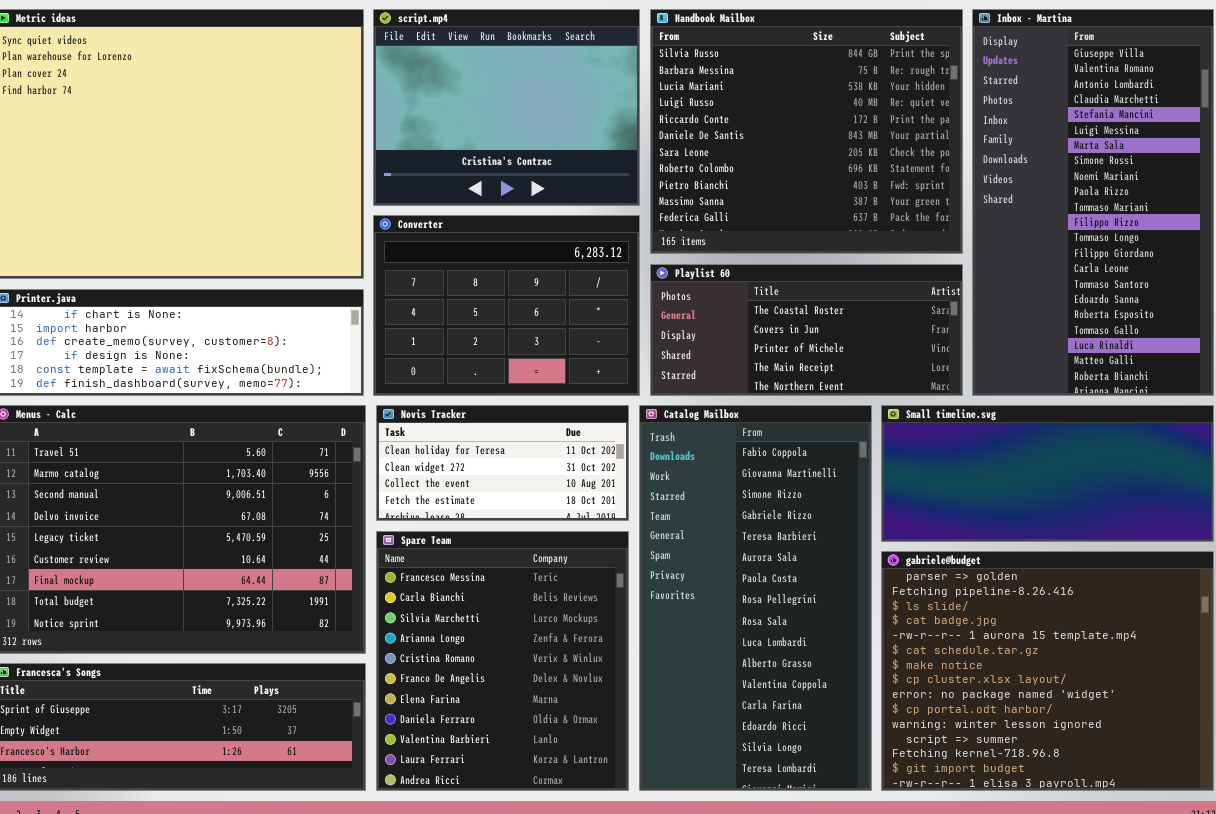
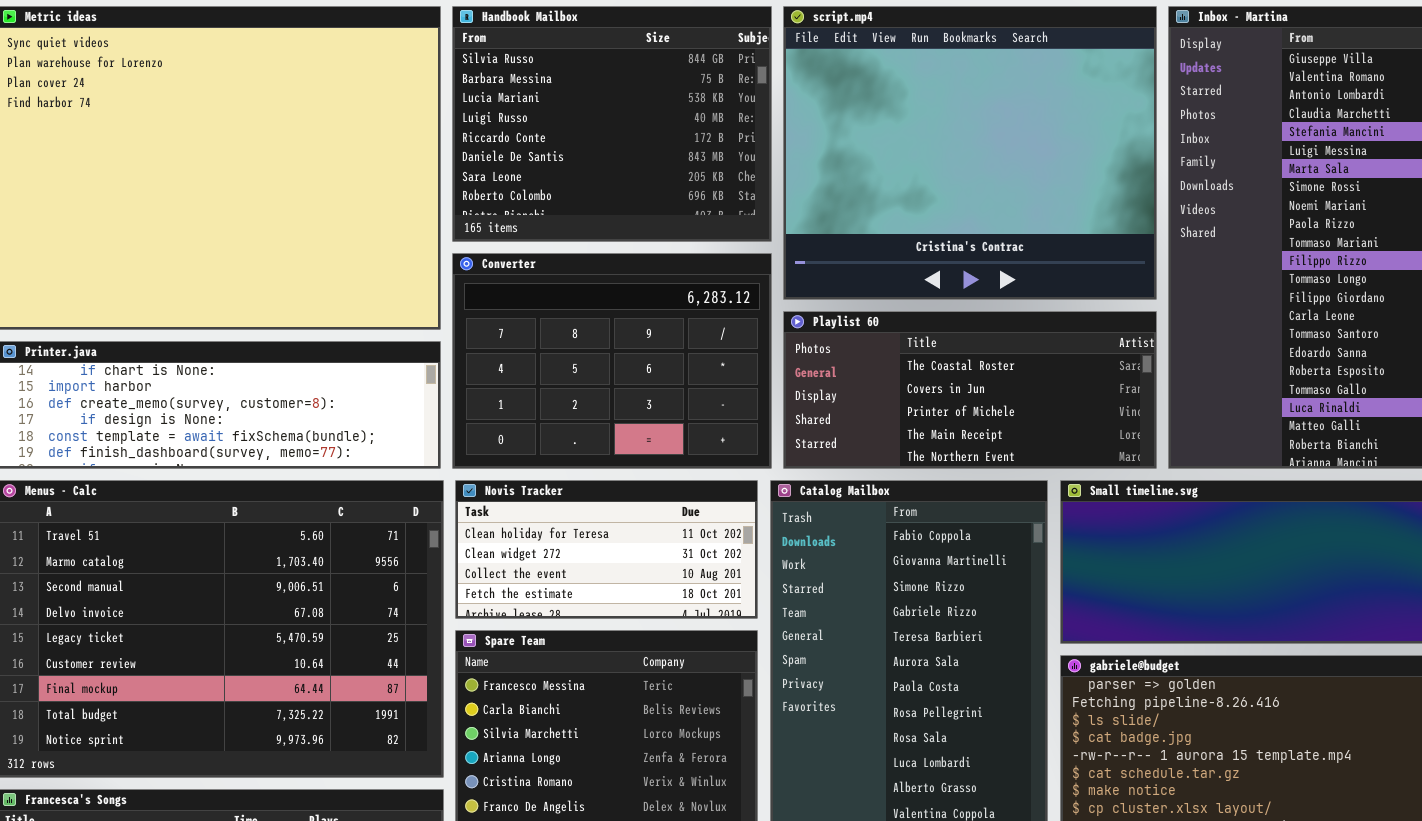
script.mp4: [373,9,640,206] -> [783,6,1157,300], moved, resized
Handbook Mailbox: [650,9,963,254] -> [452,6,772,242], moved, resized

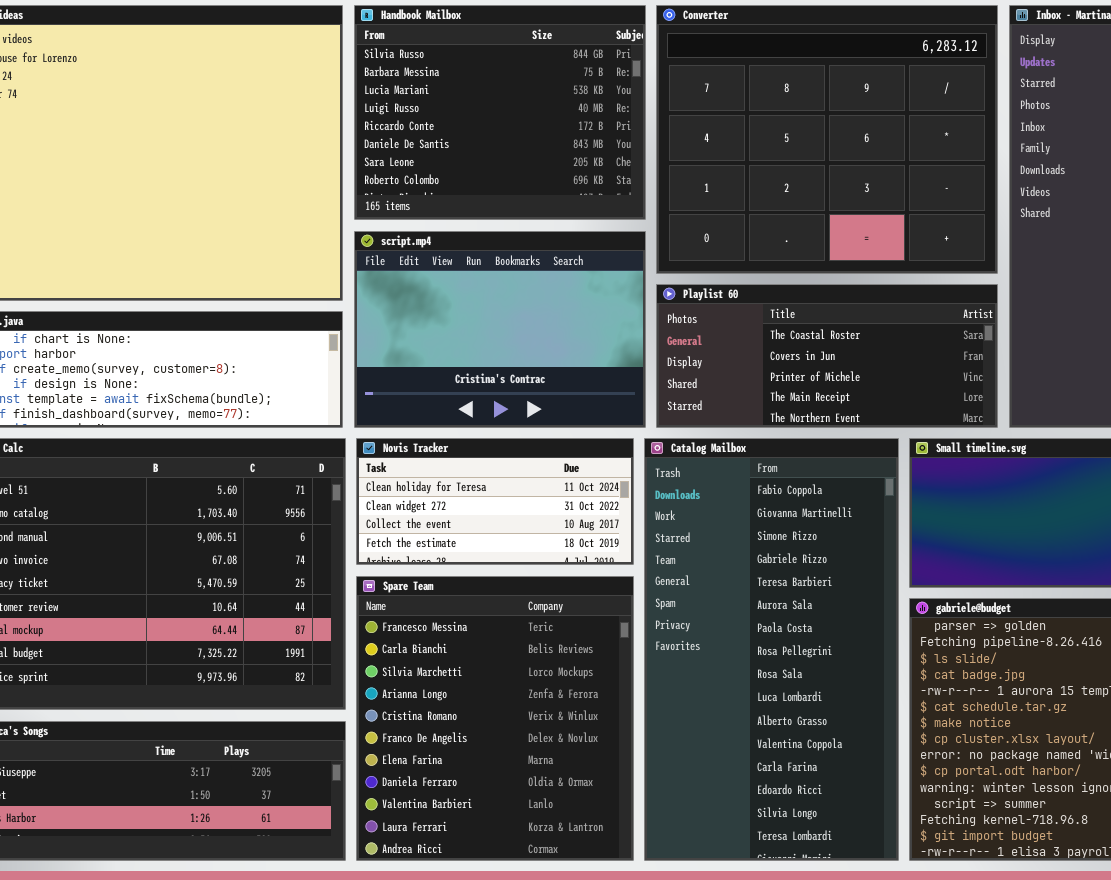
script.mp4: [783,6,1157,300] -> [354,231,646,428], moved, resized
Converter: [452,253,772,469] -> [656,5,998,274], moved, resized

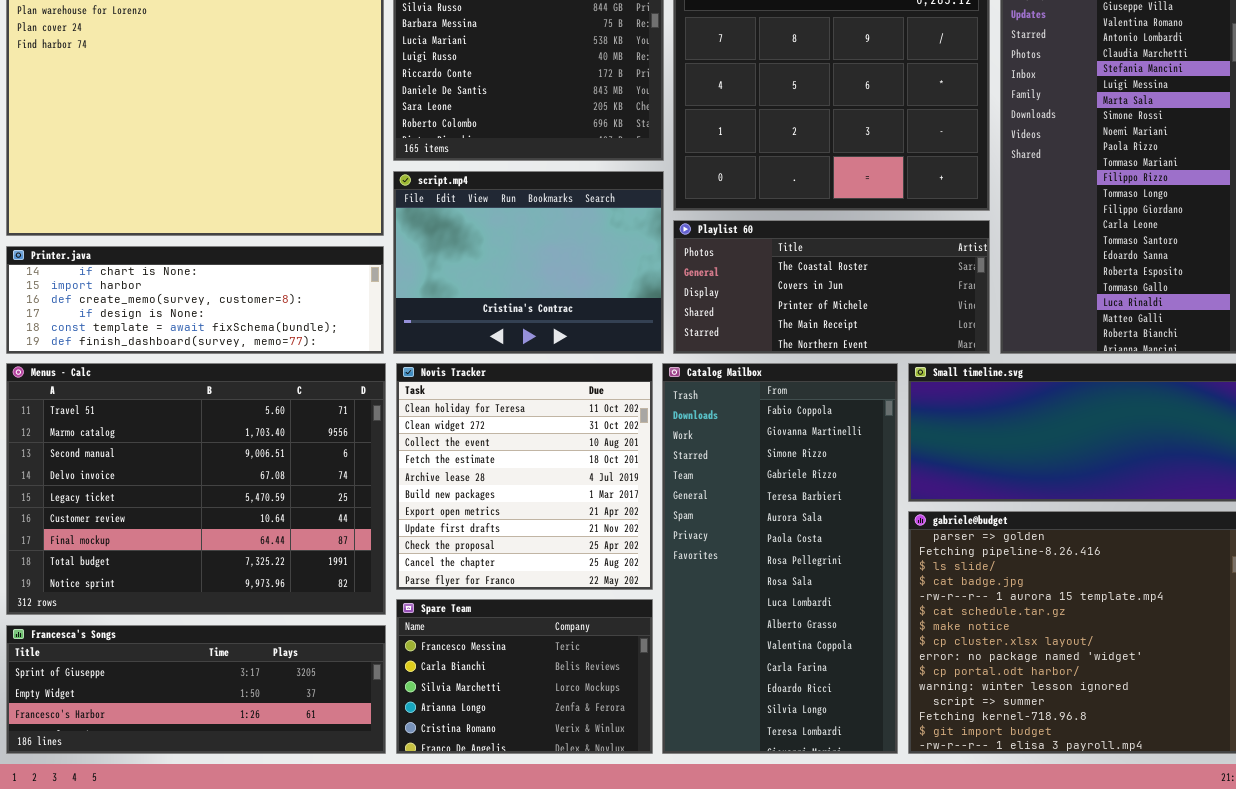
Novis Tracker: [356,438,634,565] -> [396,363,653,590], resized
Spare Team: [356,576,634,861] -> [396,599,653,754], resized

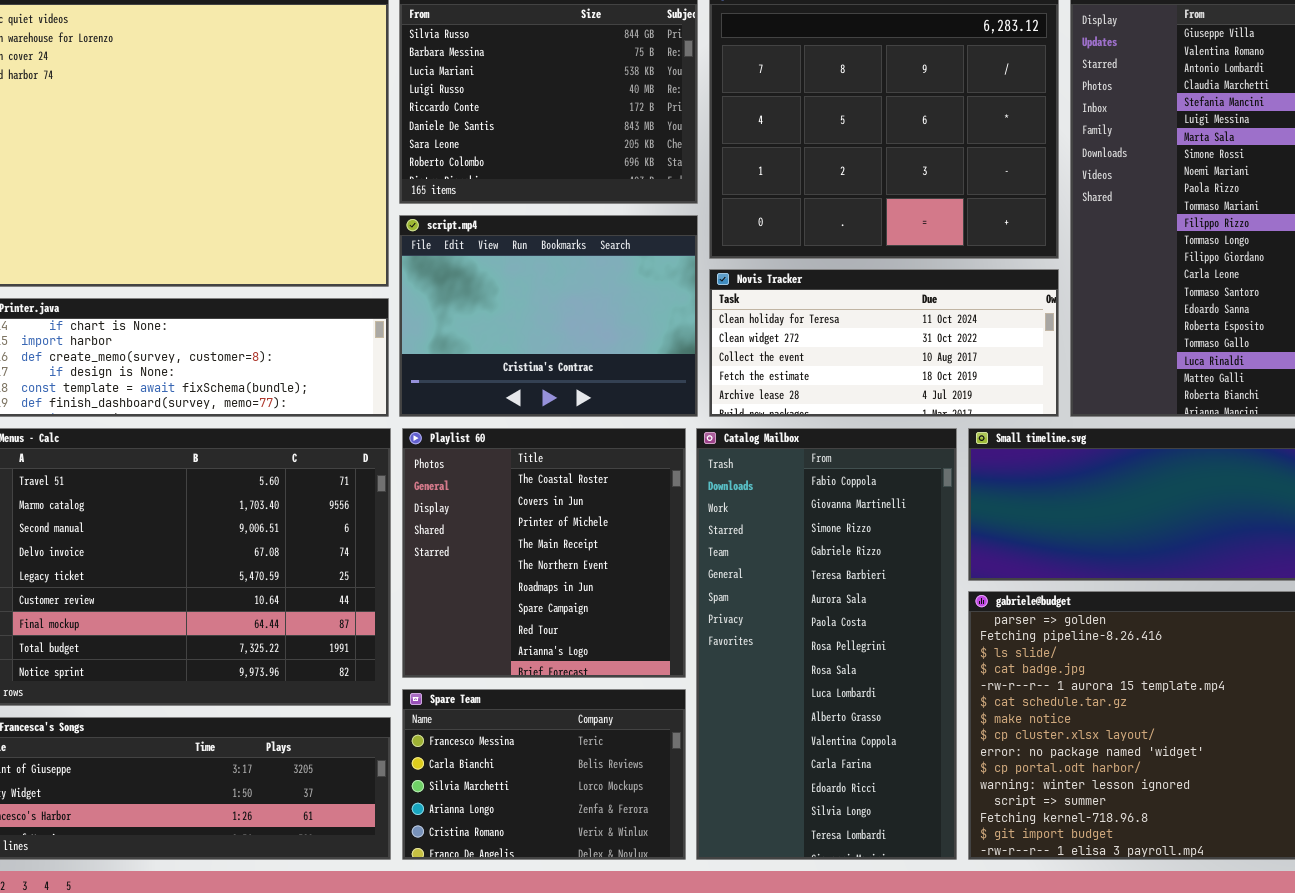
Playlist 60: [673,220,990,354] -> [402,428,686,678], moved, resized
Novis Tracker: [396,363,653,590] -> [709,269,1059,417], moved, resized

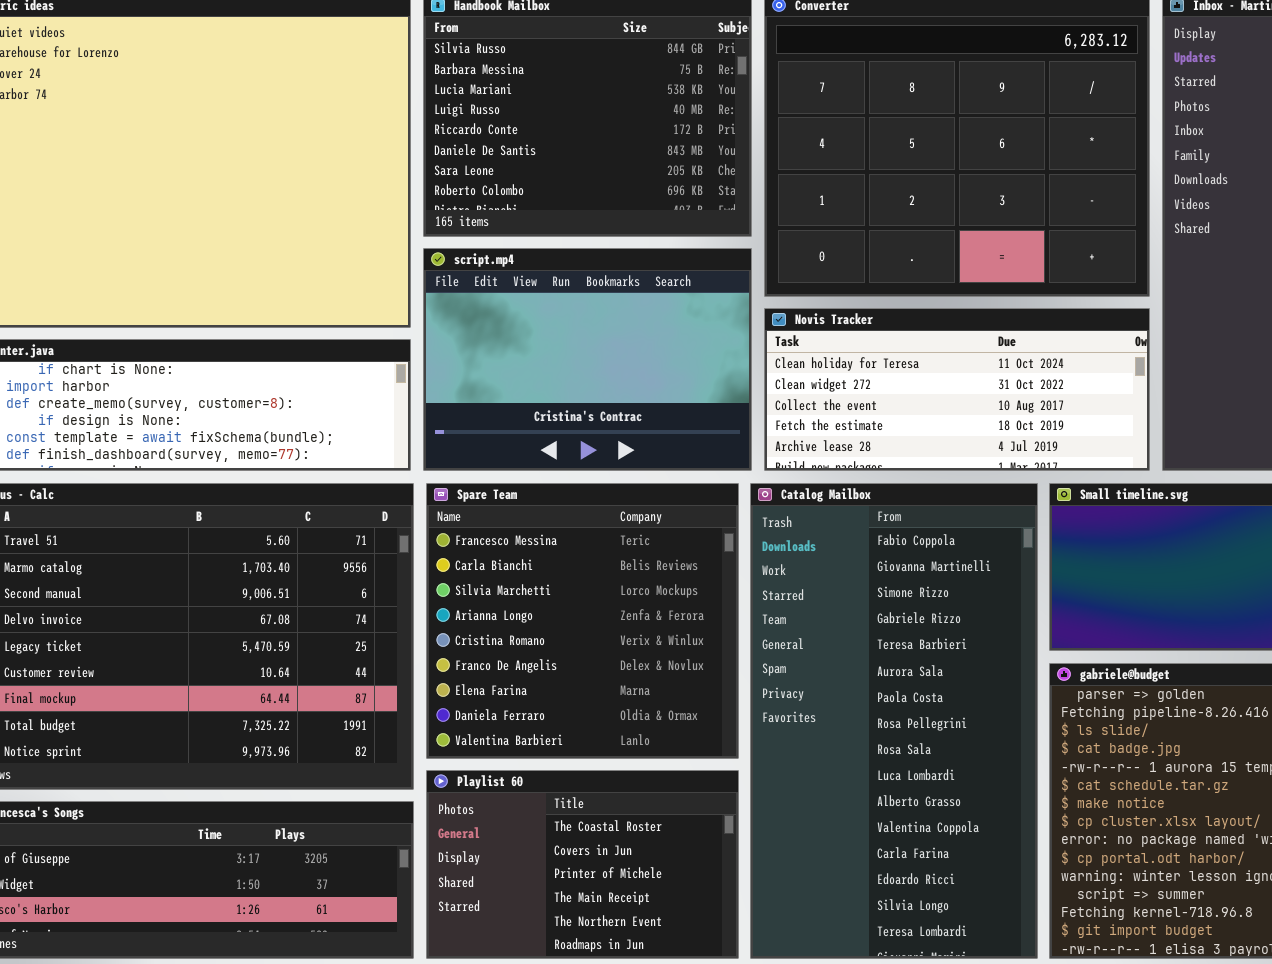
Playlist 60: [402,428,686,678] -> [426,770,739,959], moved, resized
Spare Team: [402,689,686,860] -> [426,483,739,759], moved, resized

